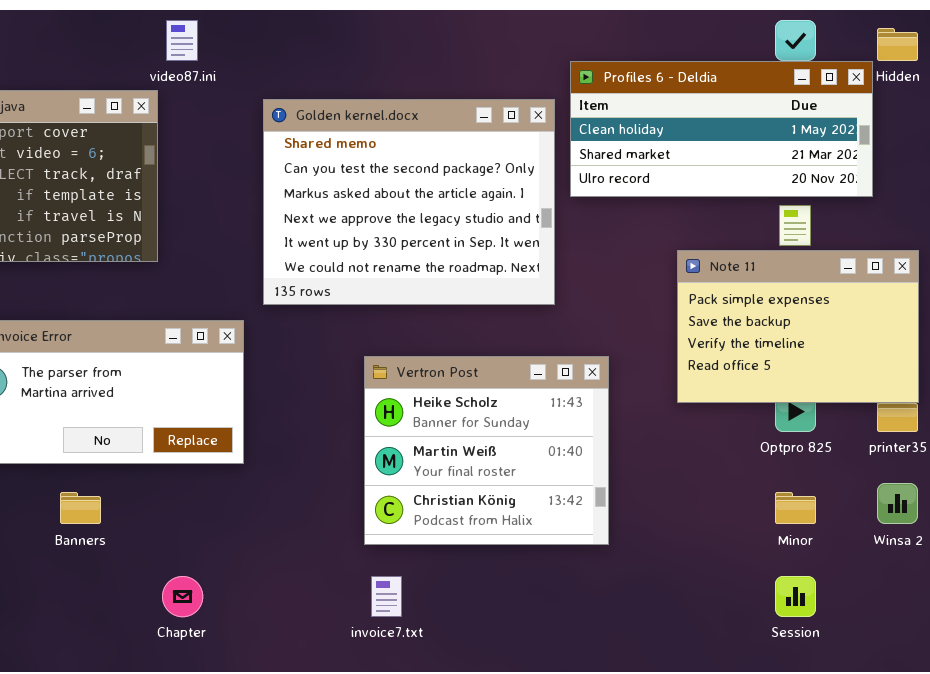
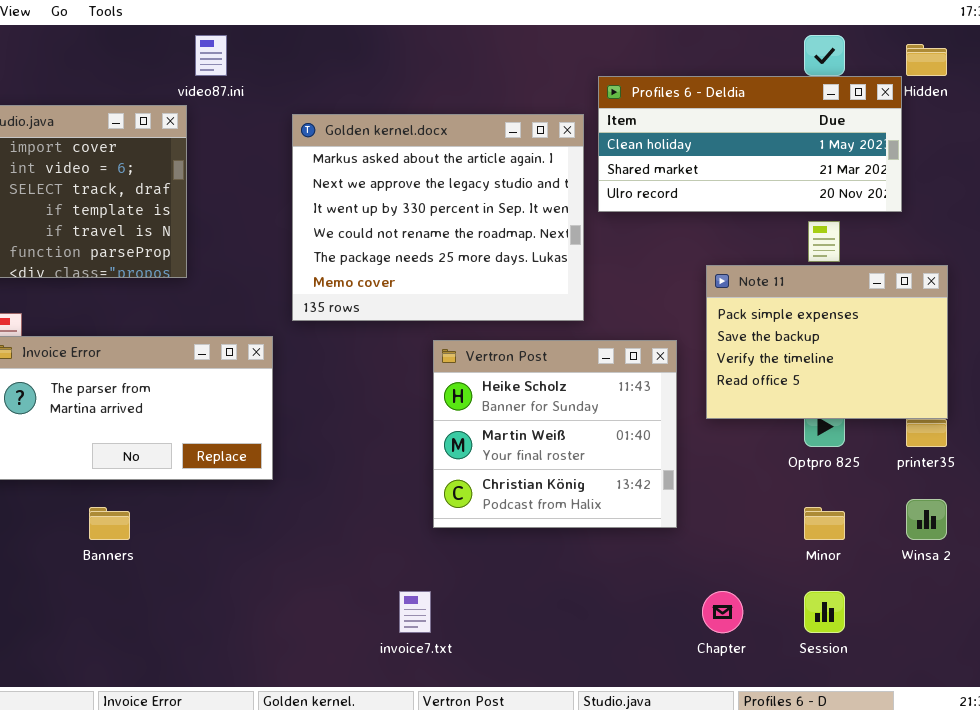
Golden kernel.docx: [263,99,555,305] -> [292,114,584,321], scrolled down 2 rows
Vertron Post: [364,356,609,545] -> [433,340,677,528], moved
Chapter: [162,576,203,617] -> [702,591,743,633], moved

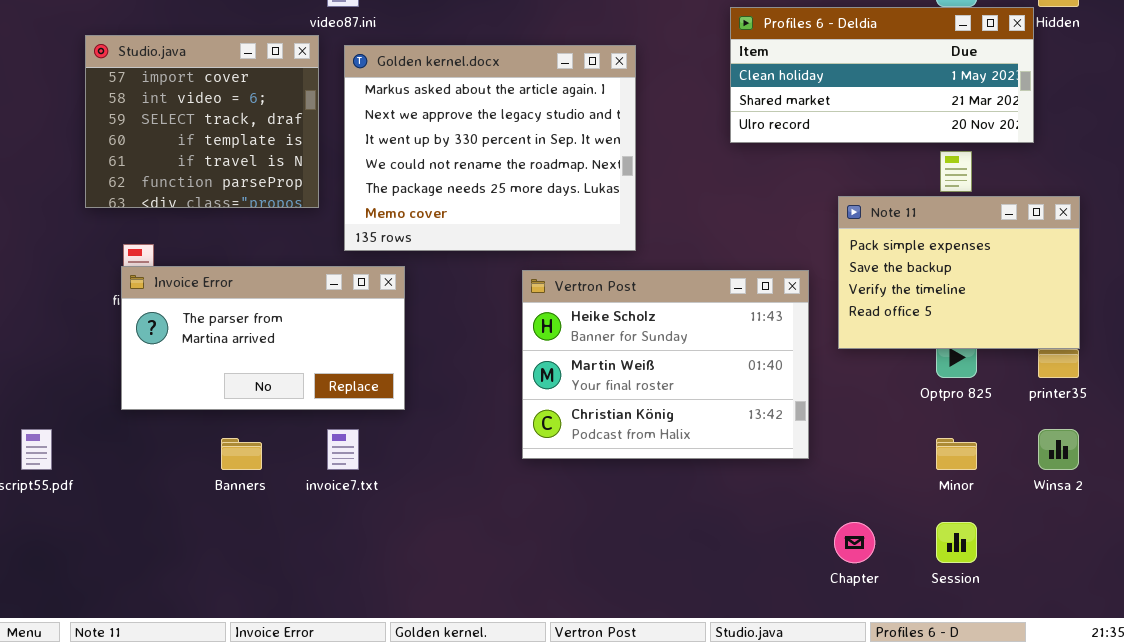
Golden kernel.docx: [292,114,584,321] -> [344,45,636,251], moved
Vertron Post: [433,340,677,528] -> [522,270,809,459], resized
invoice7.txt: [399,591,431,633] -> [327,429,359,470], moved

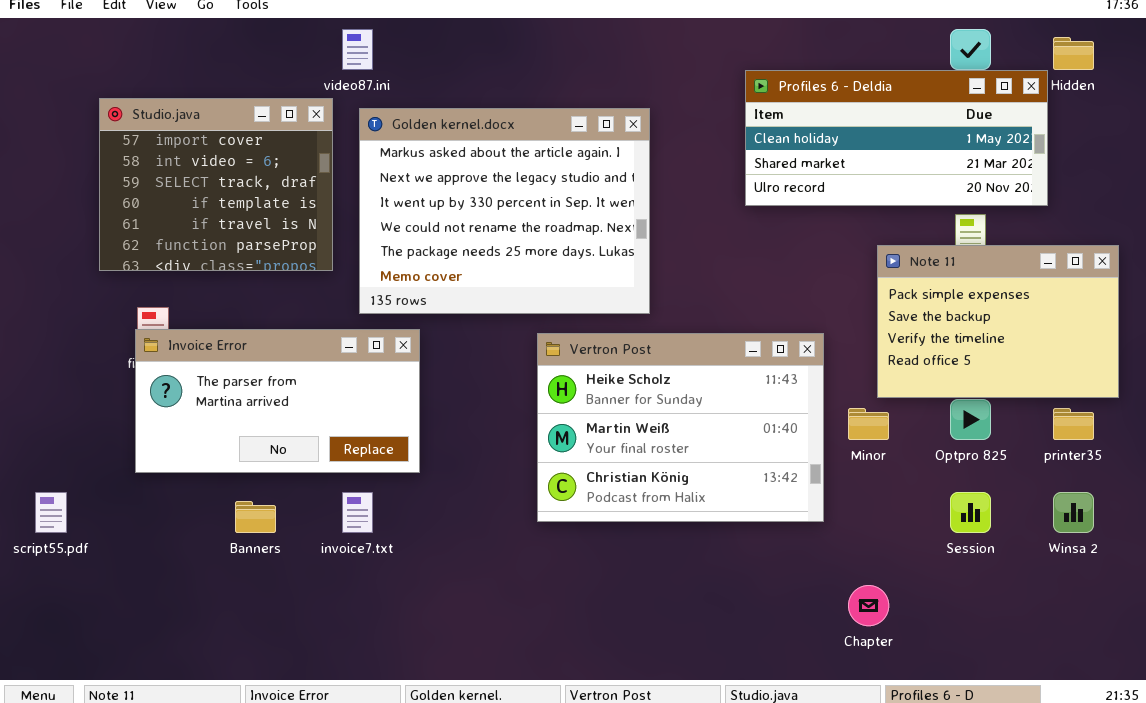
Note 11: [838,196,1080,349] -> [877,245,1119,398], moved
Minor: [936,438,977,470] -> [848,408,889,440], moved
Session: [936,522,977,563] -> [950,492,991,533], moved

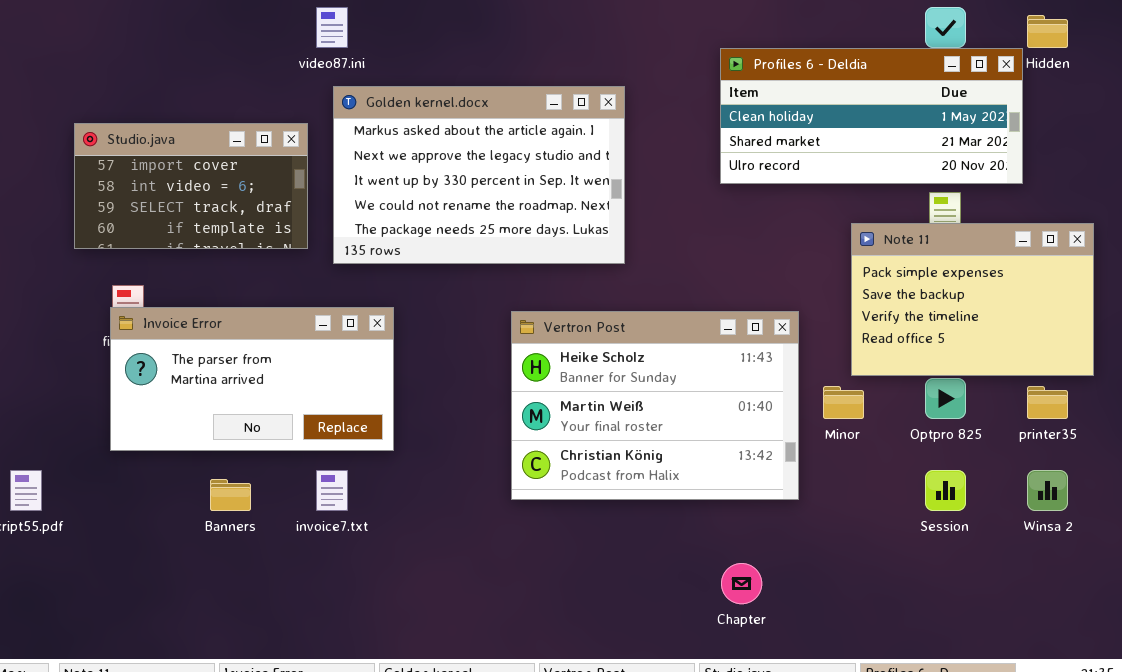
Studio.java: [99,98,333,271] -> [74,123,308,249], resized
Golden kernel.docx: [359,108,650,314] -> [333,86,625,264], resized
Chapter: [848,585,889,626] -> [721,563,762,604], moved

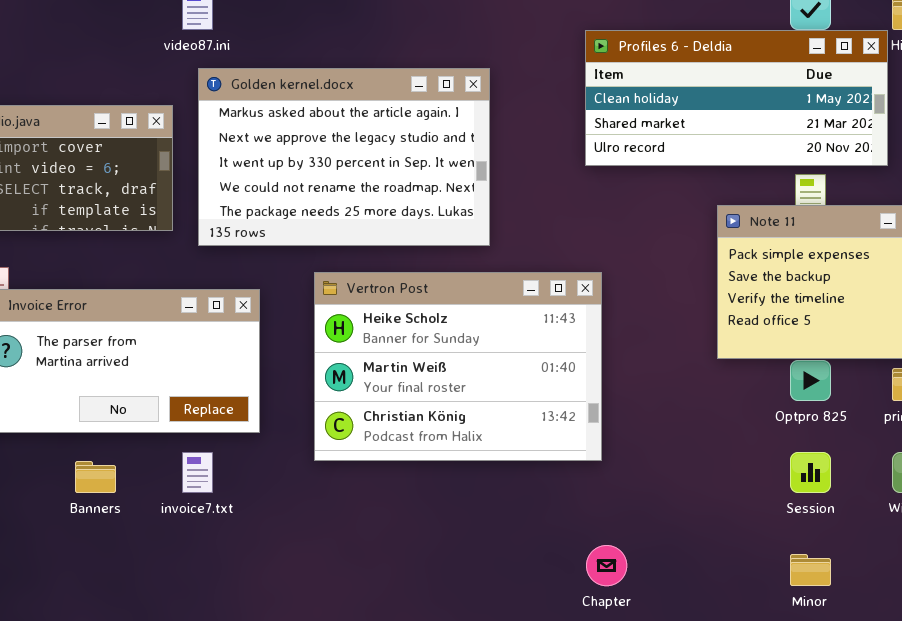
Vertron Post: [511,311,799,500] -> [314,272,602,461], moved
Minor: [823,386,864,419] -> [790,554,831,586], moved

